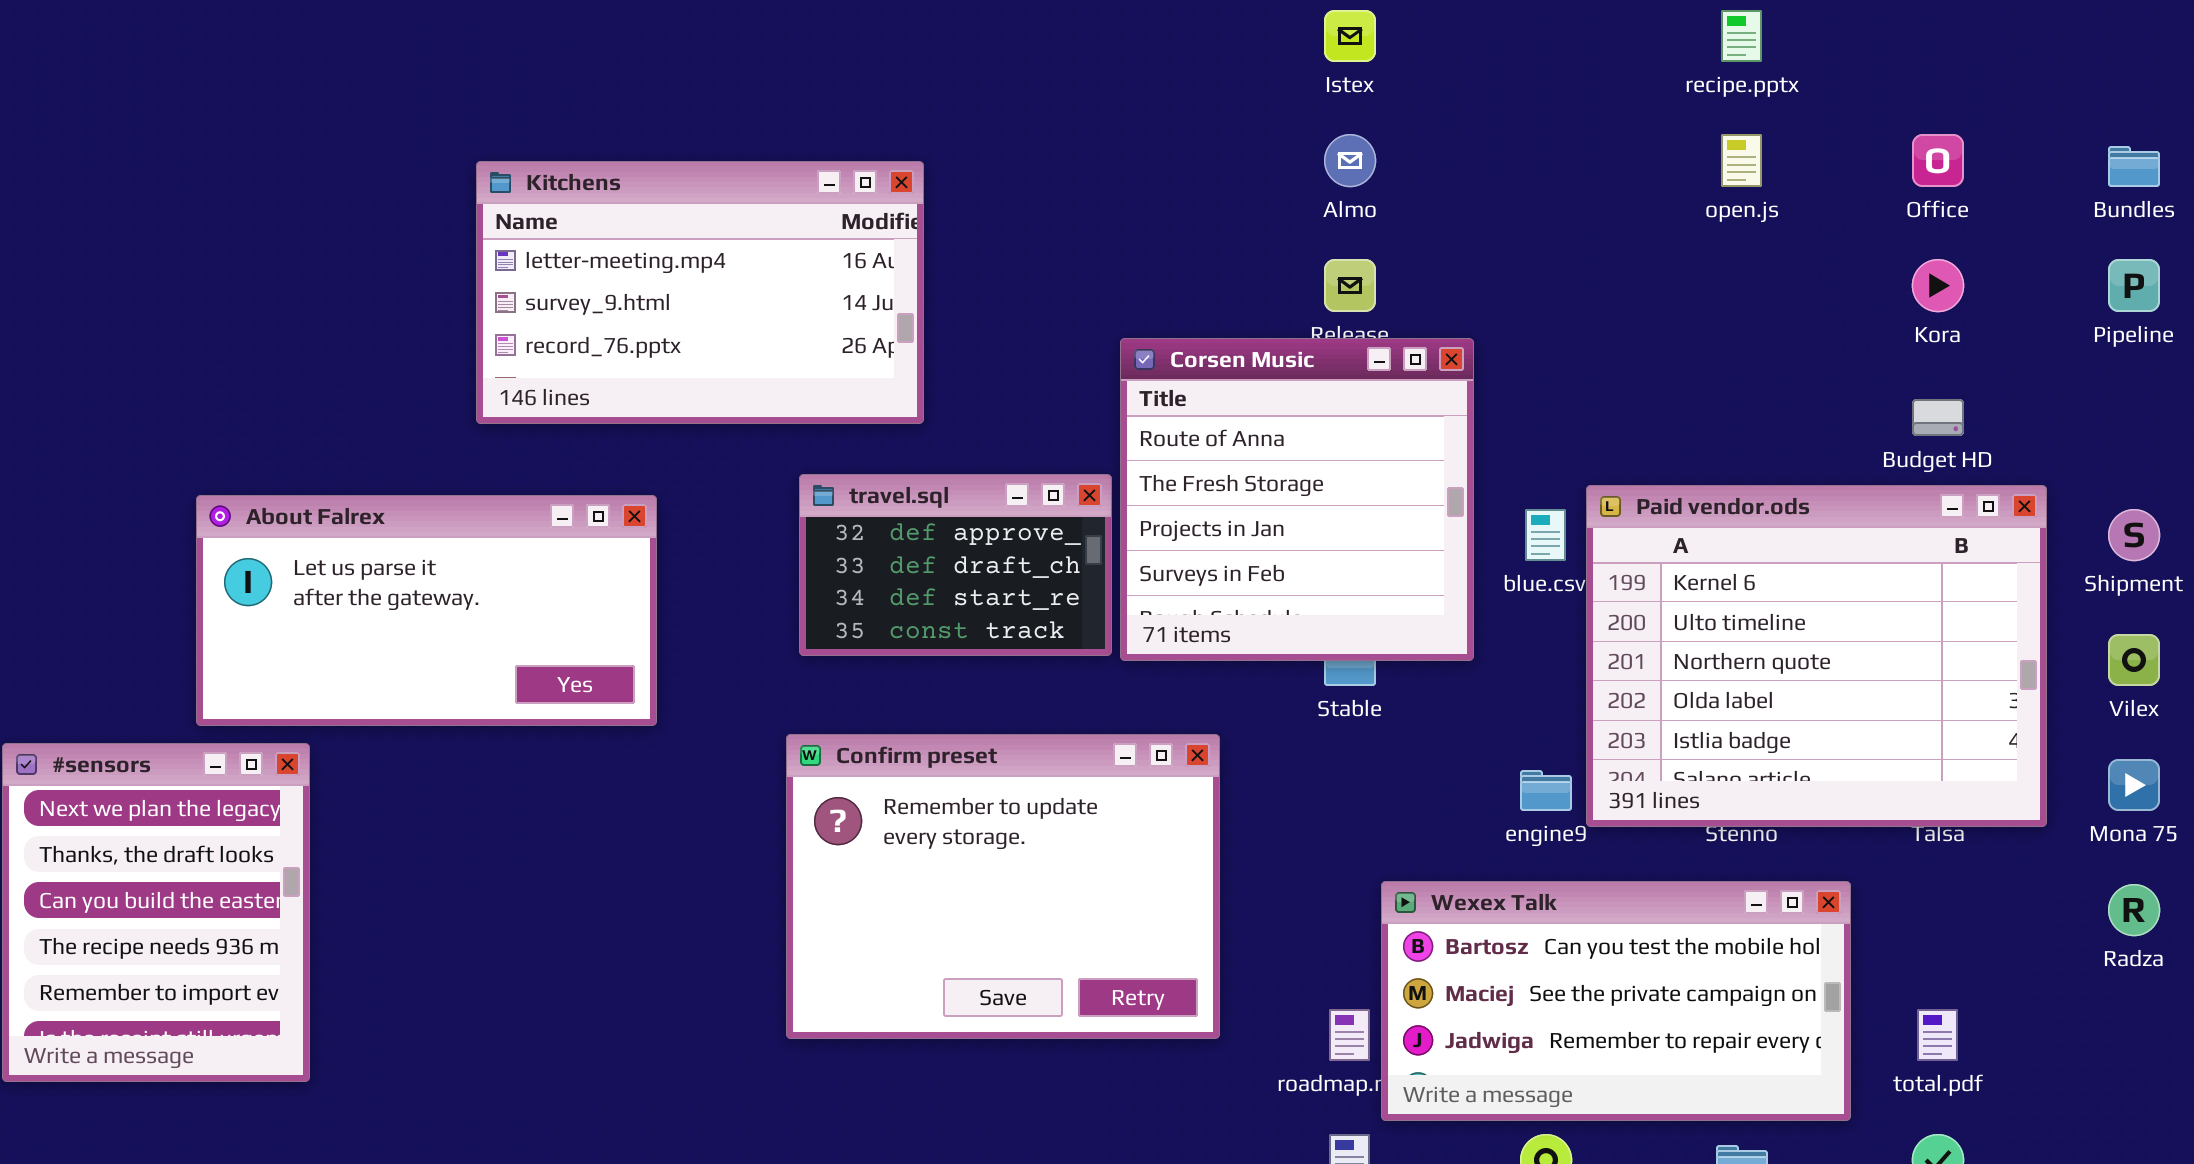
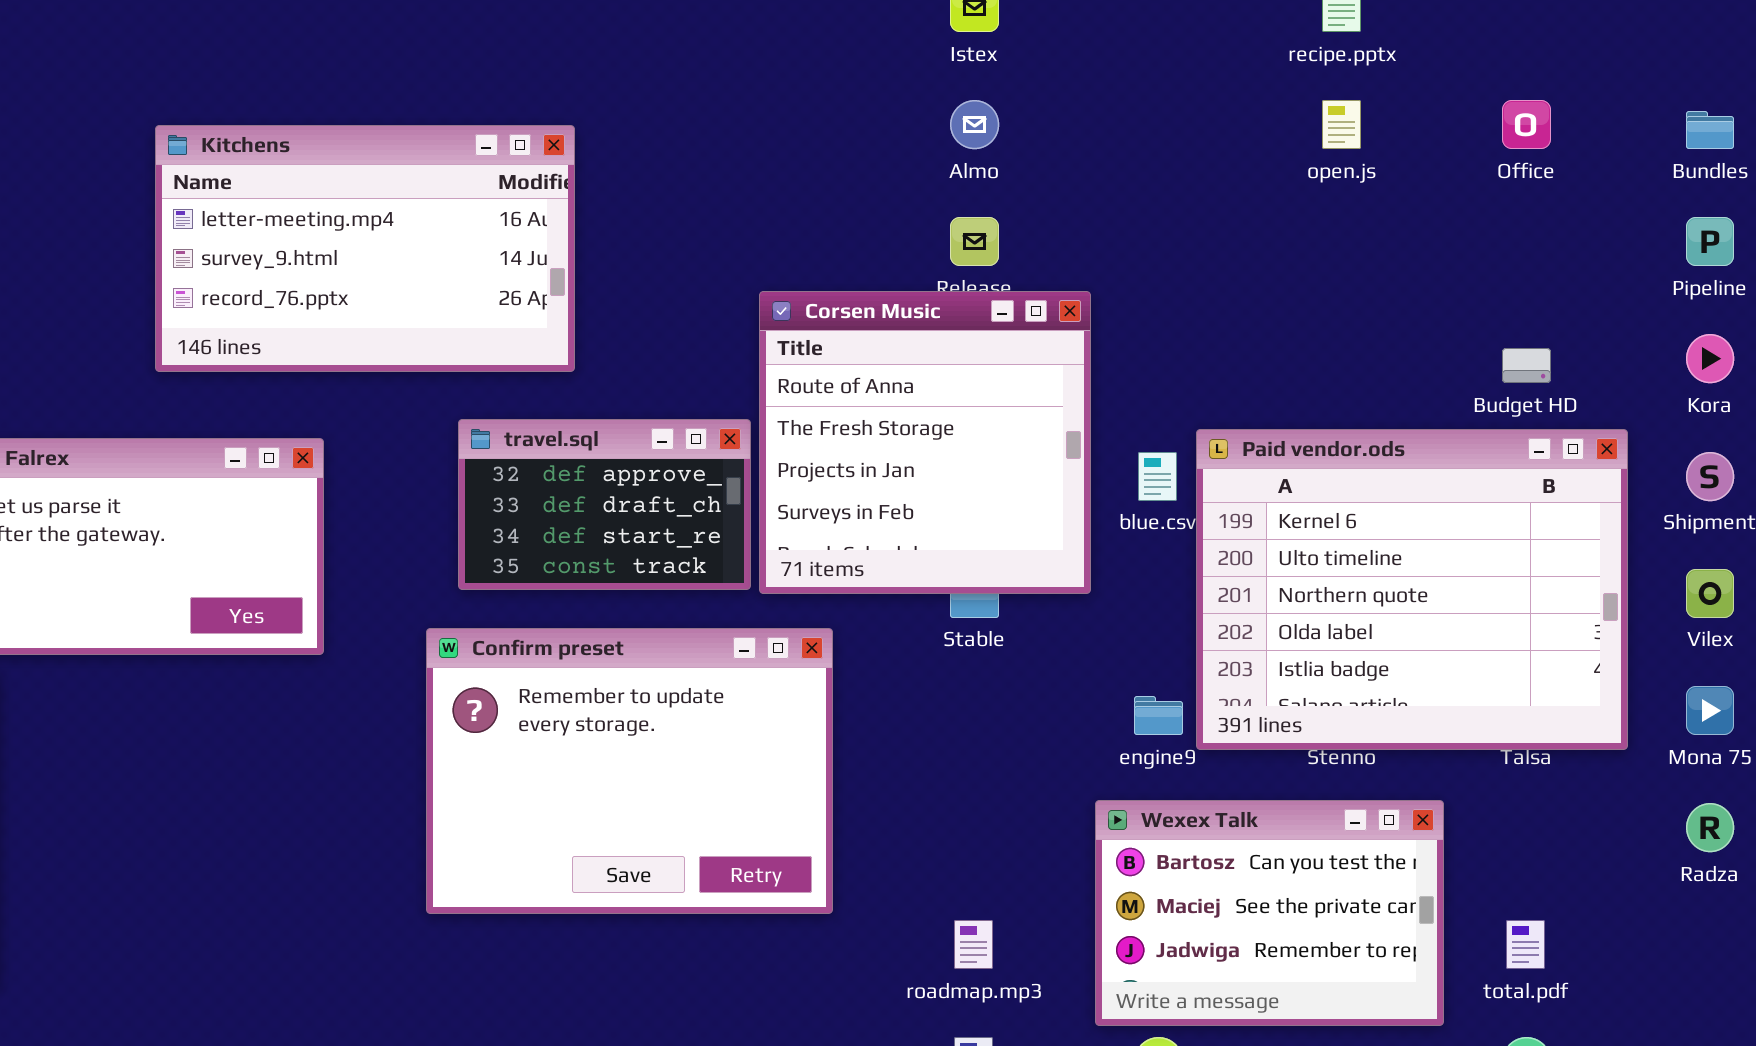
Kora: [1912,259,1964,312] -> [1686,334,1734,383], moved
Confirm preset: [786,734,1220,1039] -> [426,628,833,914], moved
Wexex Talk: [1381,881,1851,1121] -> [1095,800,1444,1026], resized

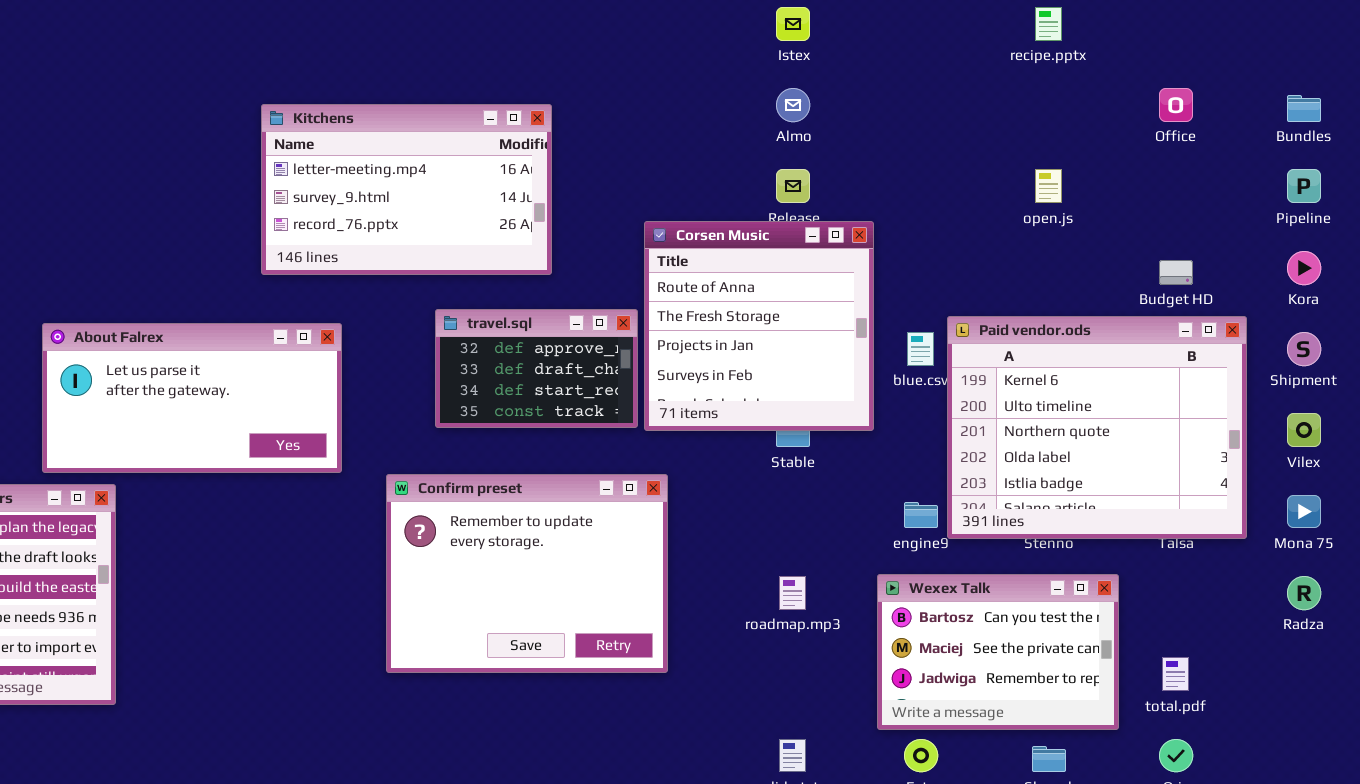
open.js: [1322,100,1361,149] -> [1035,169,1062,203], moved
Kitchens: [155,125,575,372] -> [261,104,552,275], moved
Confirm preset: [426,628,833,914] -> [386,474,668,673], moved
roadmap.mp3: [954,920,993,969] -> [779,576,806,610], moved

